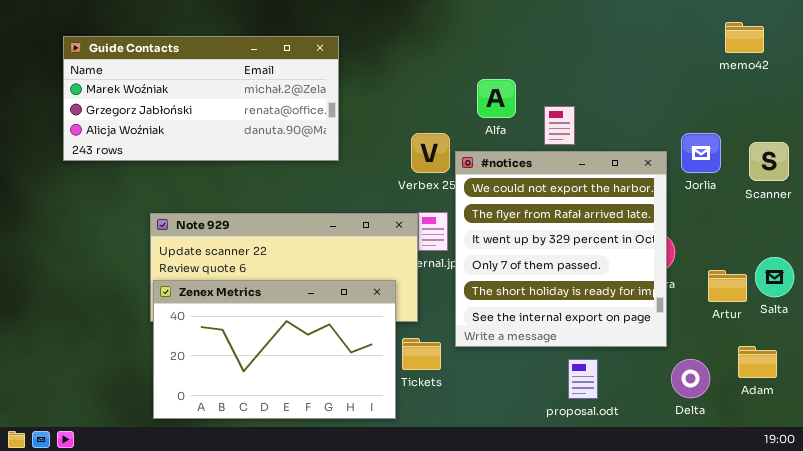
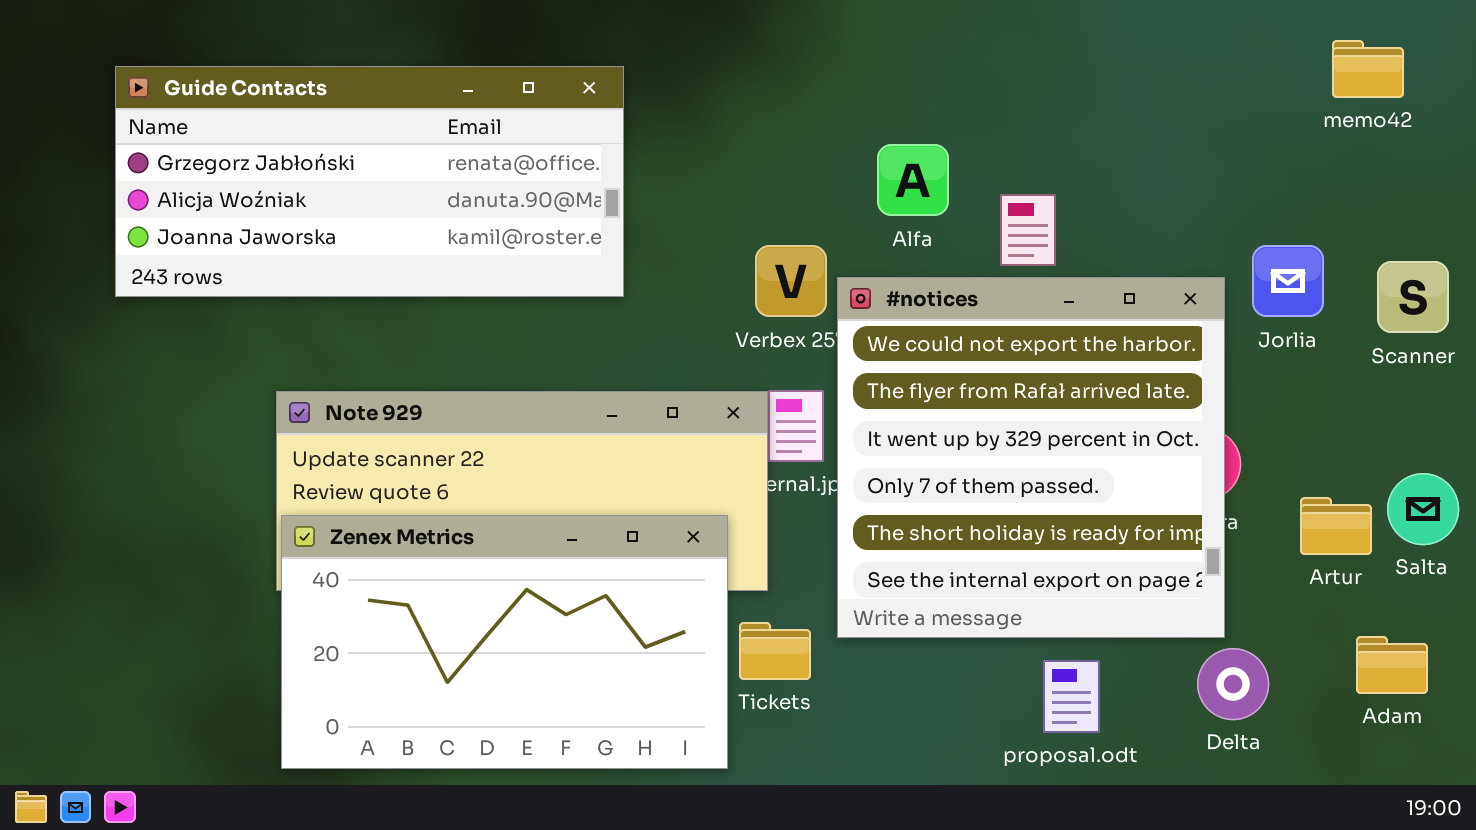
Guide Contacts: [63,36,339,161] -> [115,66,624,297], scrolled down 1 row
Delta: [671,359,710,398] -> [1197,648,1269,720], moved

